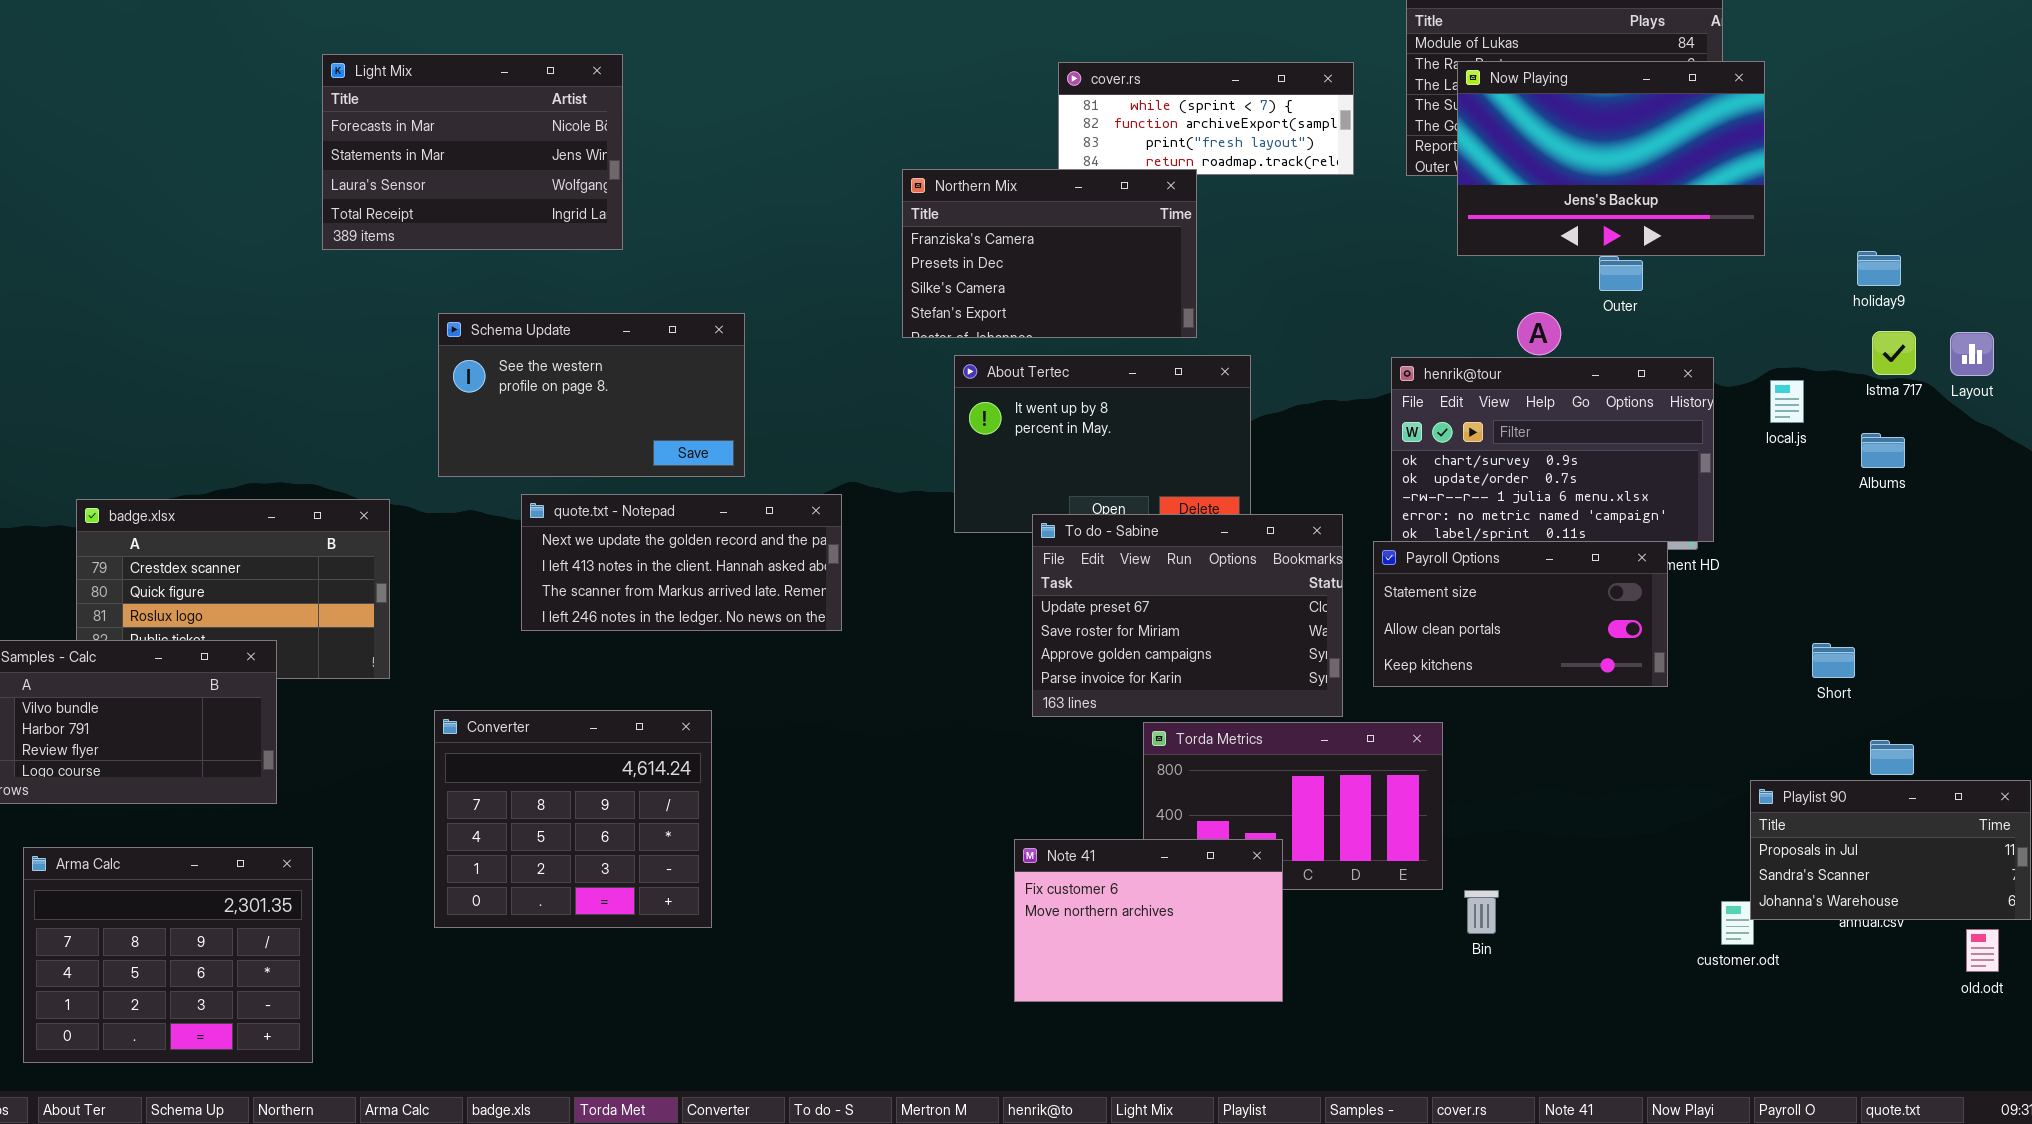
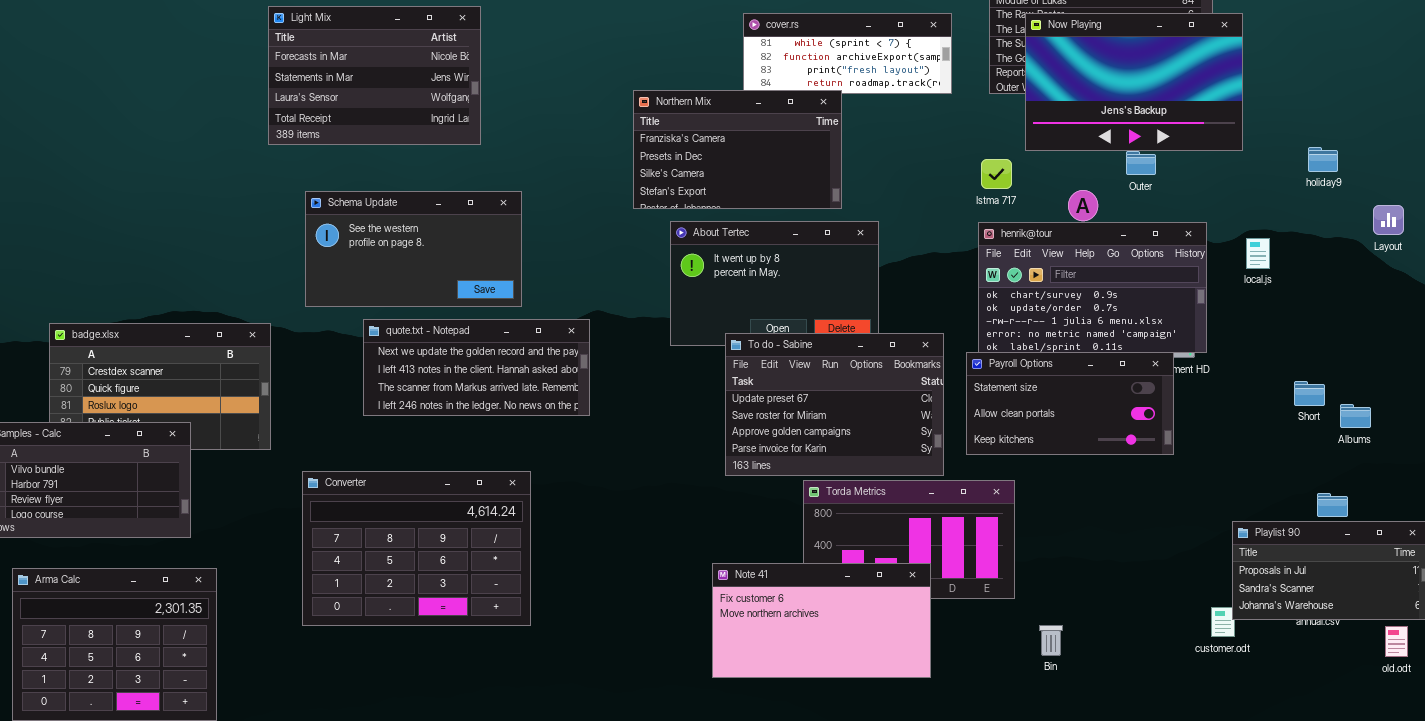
Light Mix: [322,54,623,250] -> [268,6,481,145], moved
Istma 717: [1872,331,1916,375] -> [981,159,1012,189], moved
Albums: [1861,433,1905,468] -> [1340,404,1371,428], moved
Short: [1812,643,1855,678] -> [1294,381,1325,406], moved
Converter: [434,710,712,928] -> [302,471,531,626], resized
Note 41: [1014,839,1283,1002] -> [712,563,931,678], resized
Bin: [1464,890,1499,934] -> [1039,625,1063,656], moved

